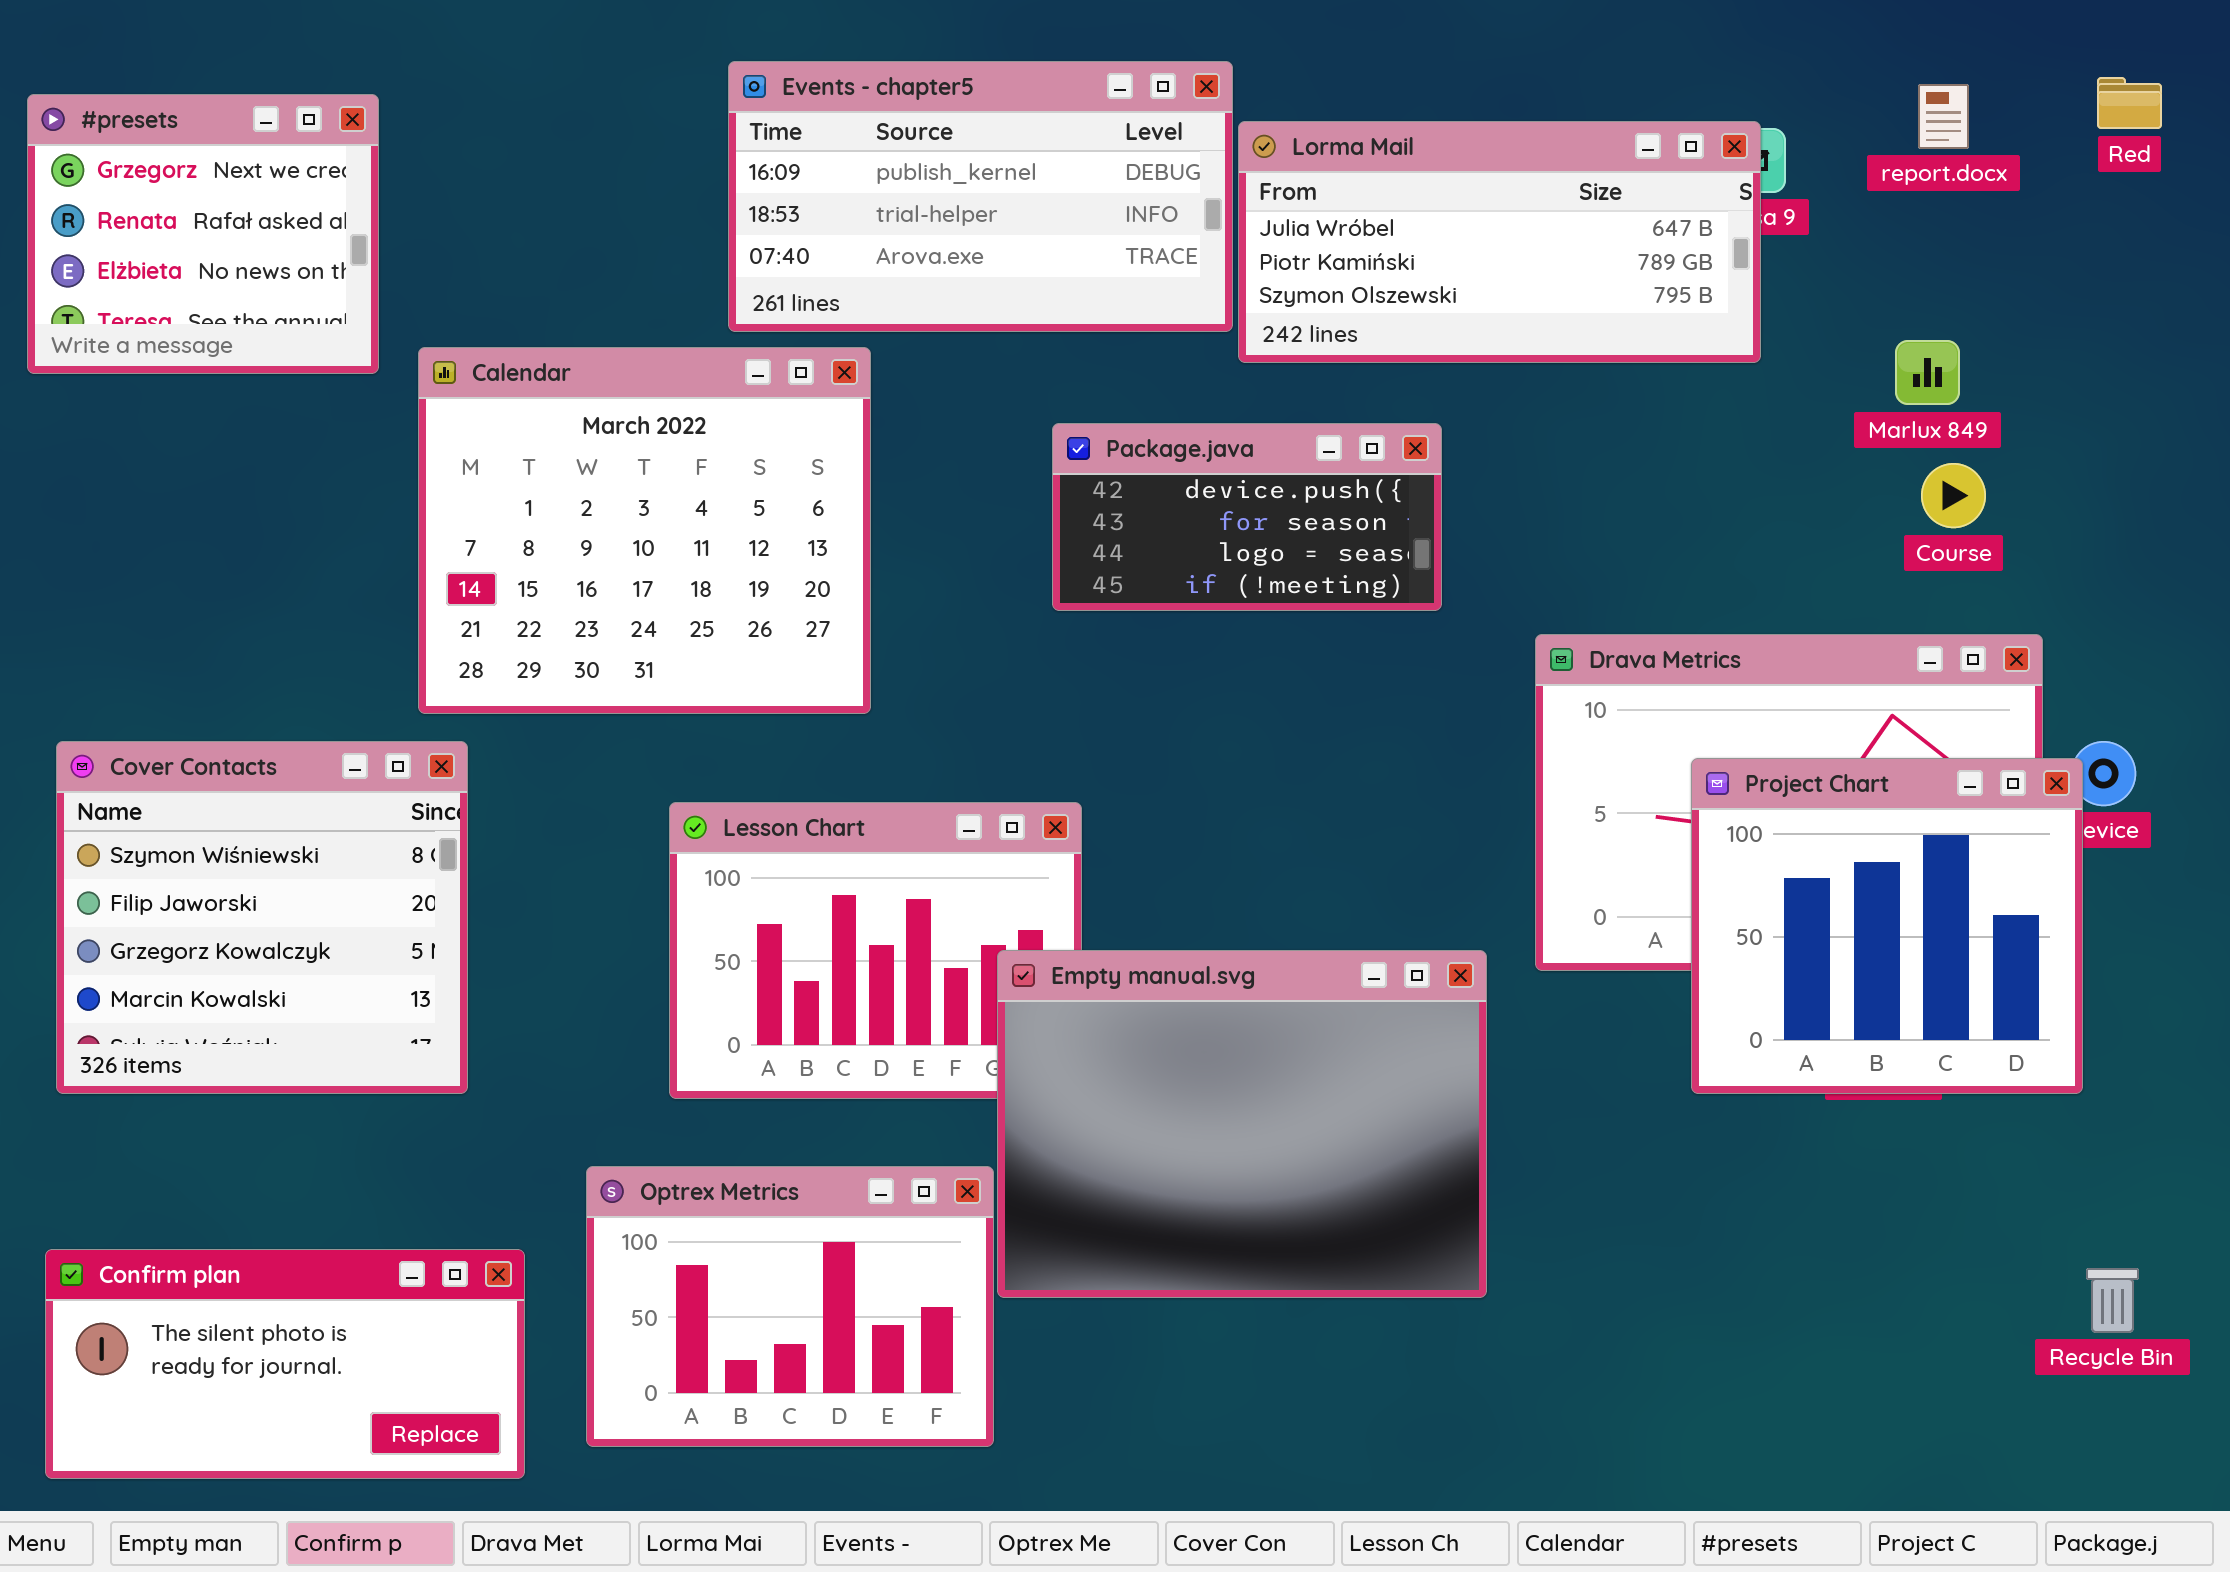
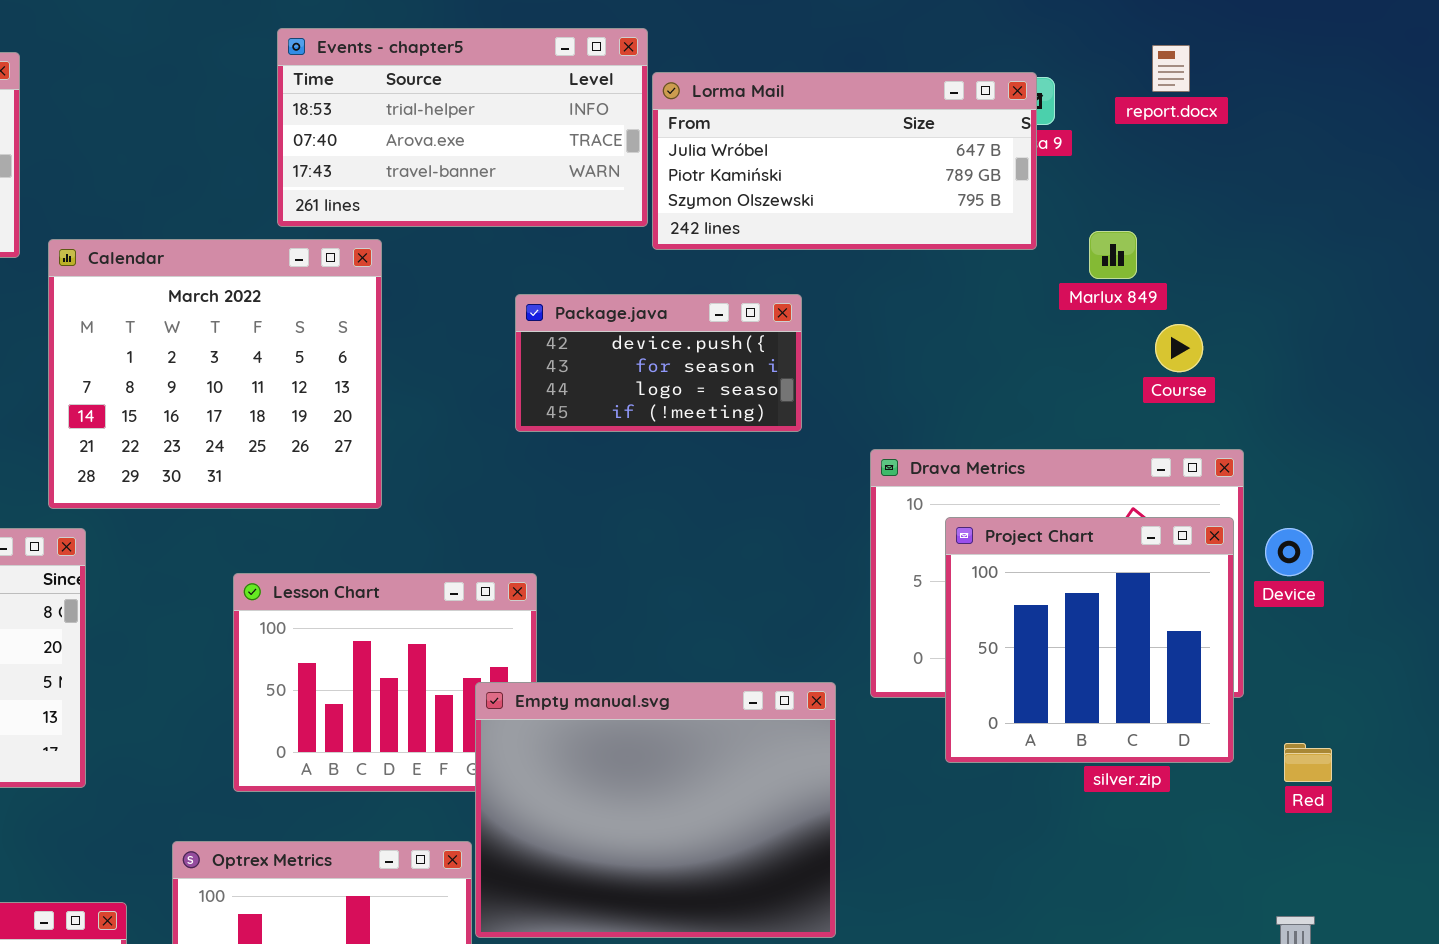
Events - chapter5: [728,61,1233,332] -> [277,28,648,227], scrolled down 1 row
Red: [2097,77,2162,129] -> [1284,743,1332,782], moved
Marlux 849: [1895,340,1960,405] -> [1089,231,1137,279], moved
Project Chart: [1691,758,2083,1094] -> [945,517,1234,763], moved

